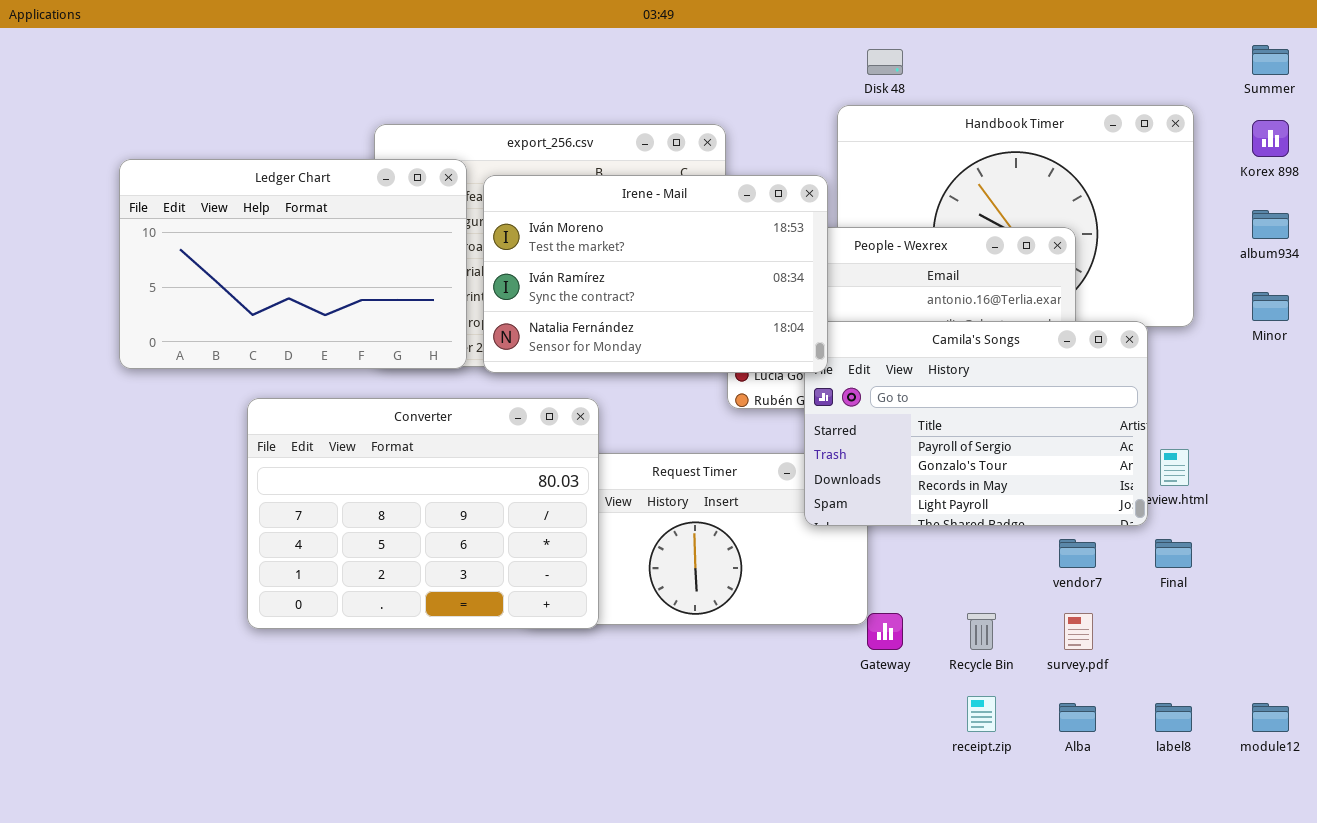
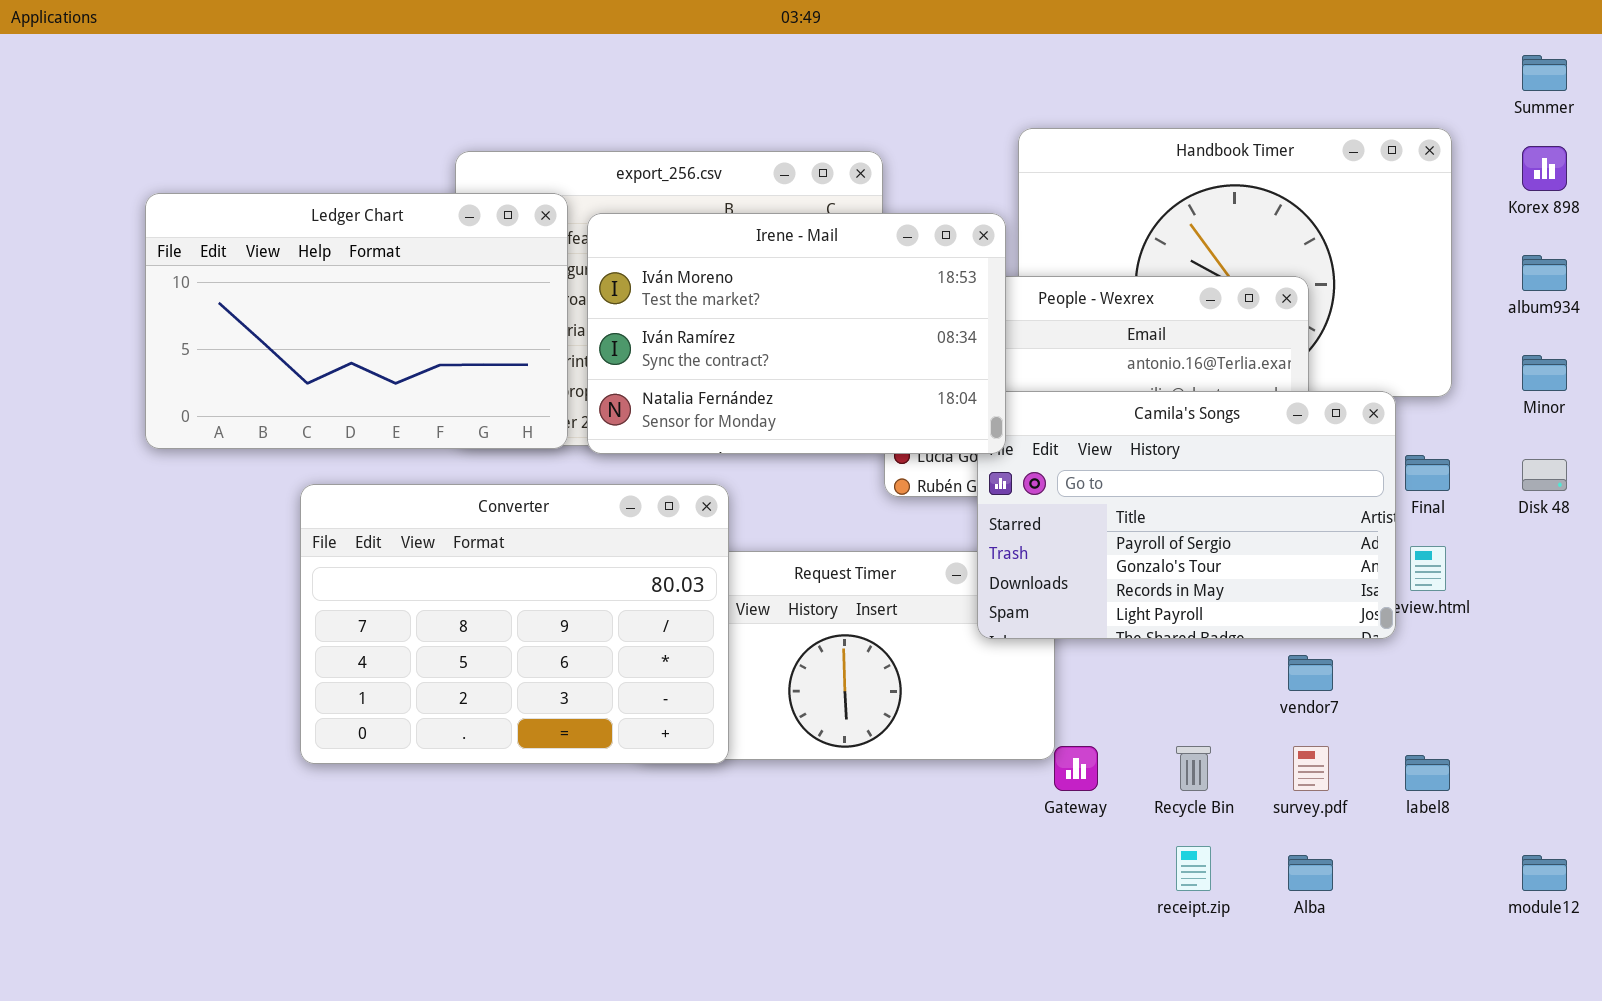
Disk 48: [867,49,903,75] -> [1522,459,1567,491], moved
Final: [1155,539,1192,568] -> [1405,455,1450,491], moved
label8: [1155,703,1192,732] -> [1405,755,1450,791], moved

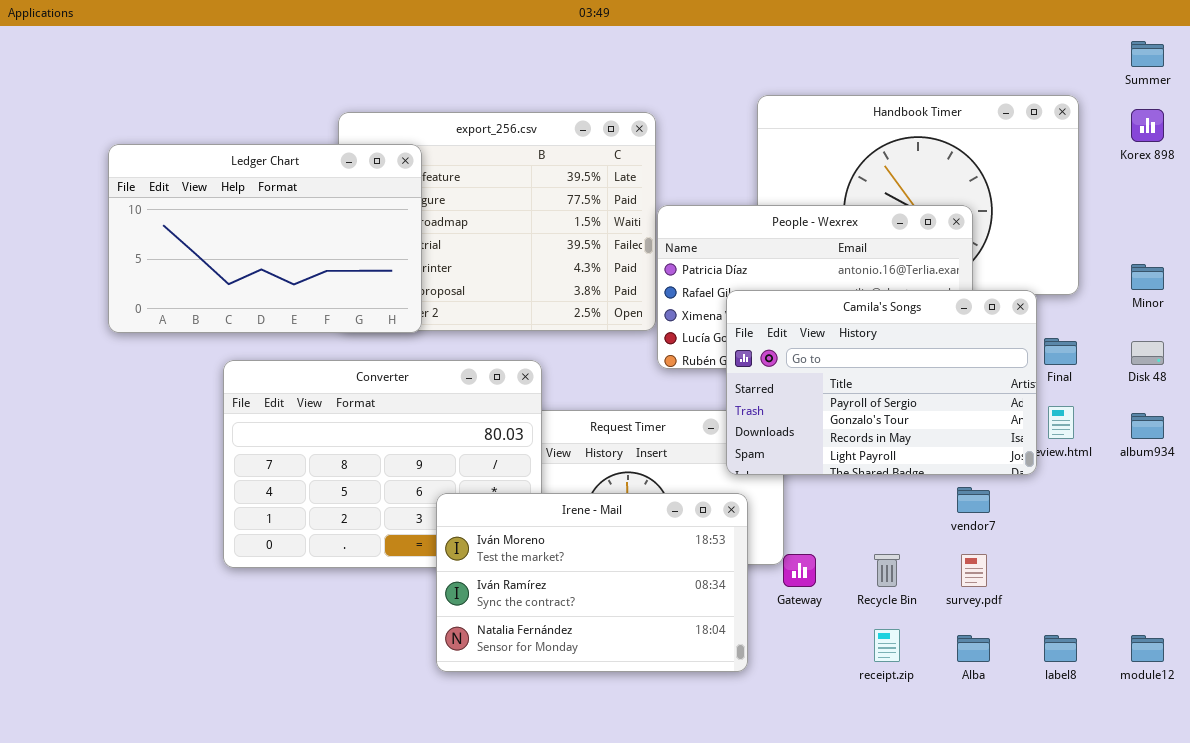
Irene - Mail: [587,213,1006,454] -> [436,493,748,672], moved
album934: [1522,255,1567,291] -> [1131,413,1164,439], moved
label8: [1405,755,1450,791] -> [1044,635,1077,662], moved

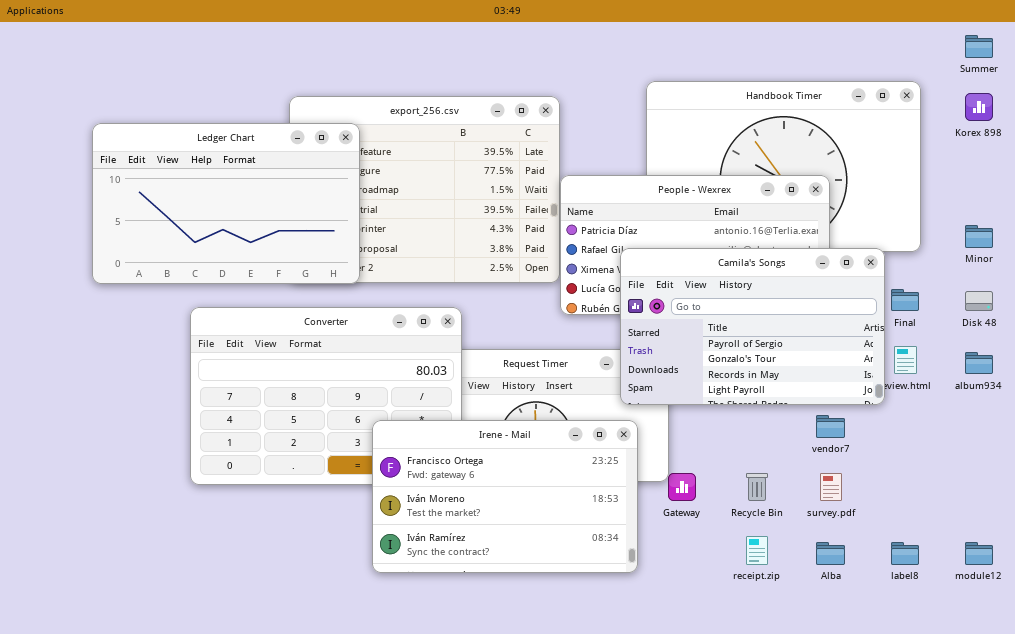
Irene - Mail: [436,493,748,672] -> [372,420,638,573], scrolled up 1 row

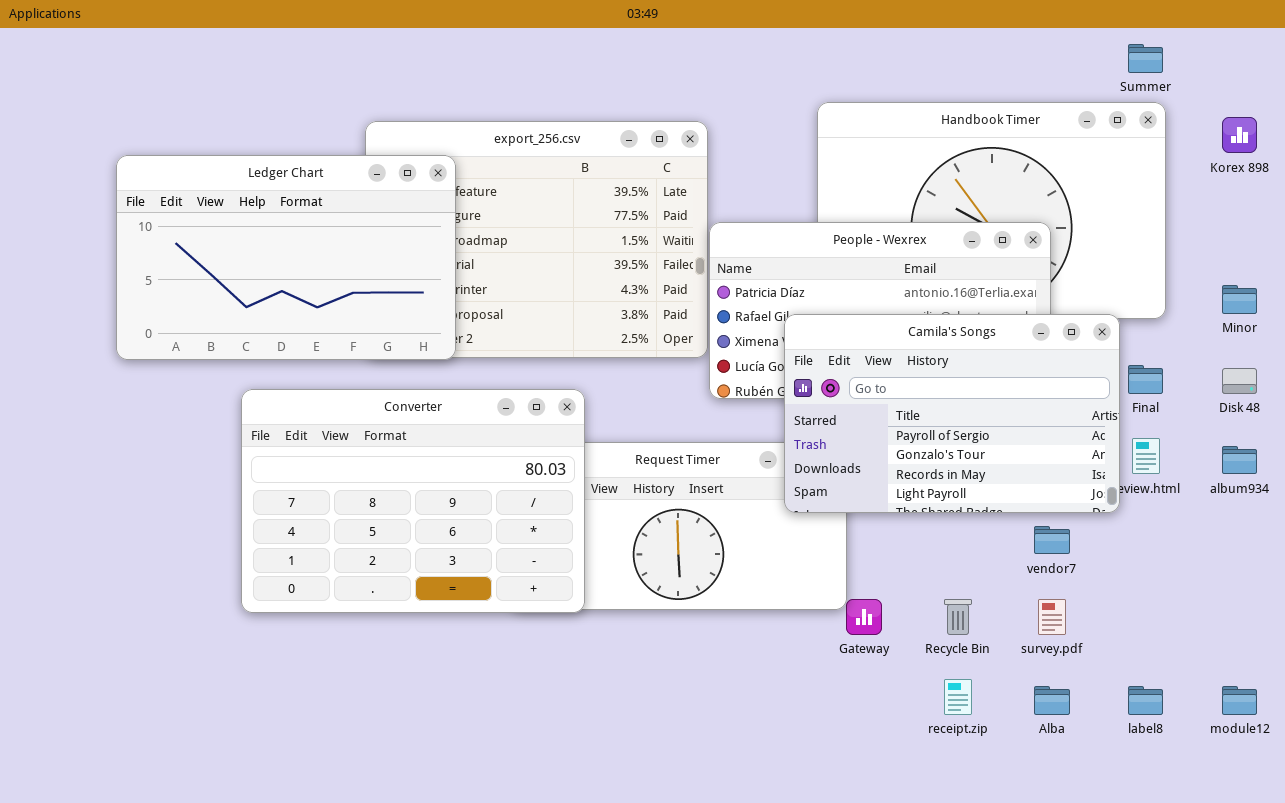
Summer: [965,35,993,58] -> [1128,44,1163,73], moved
Irene - Mail: [372,420,638,573] -> none, closed

